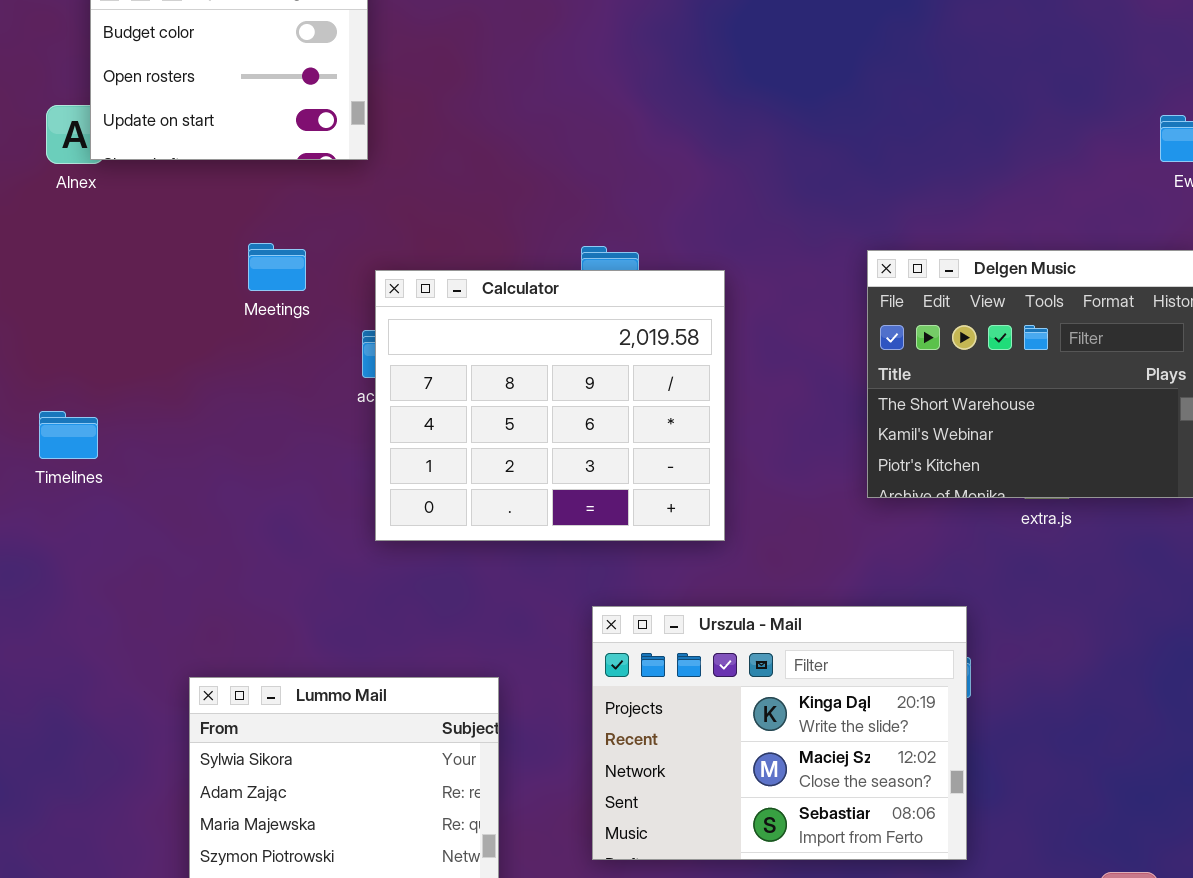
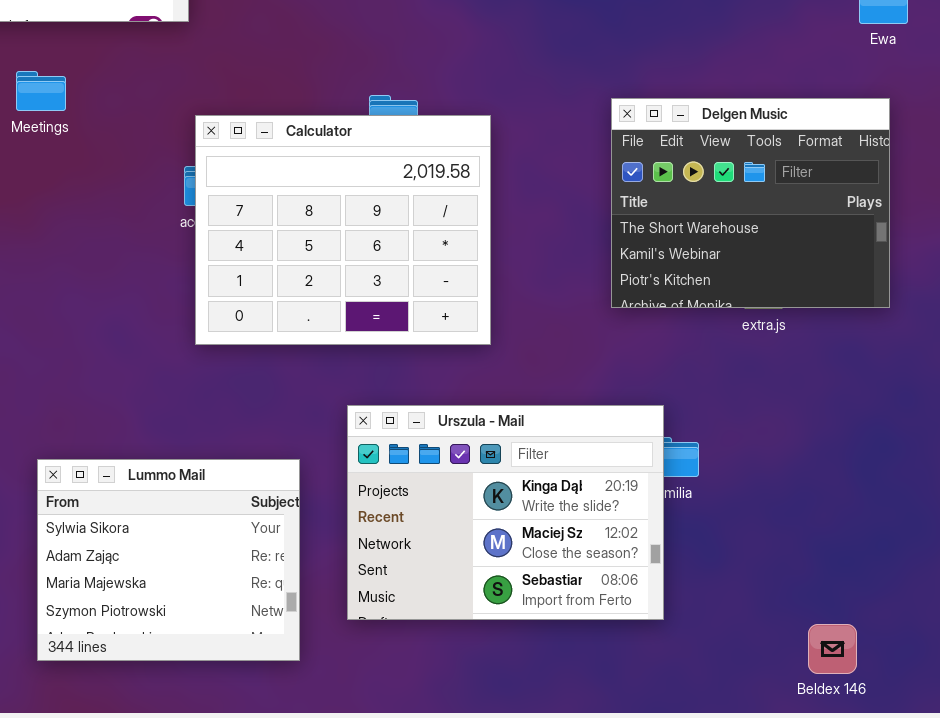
Meetings: [248,243,306,291] -> [16,71,66,111], moved
Urszula - Mail: [592,606,967,860] -> [347,405,664,620], moved

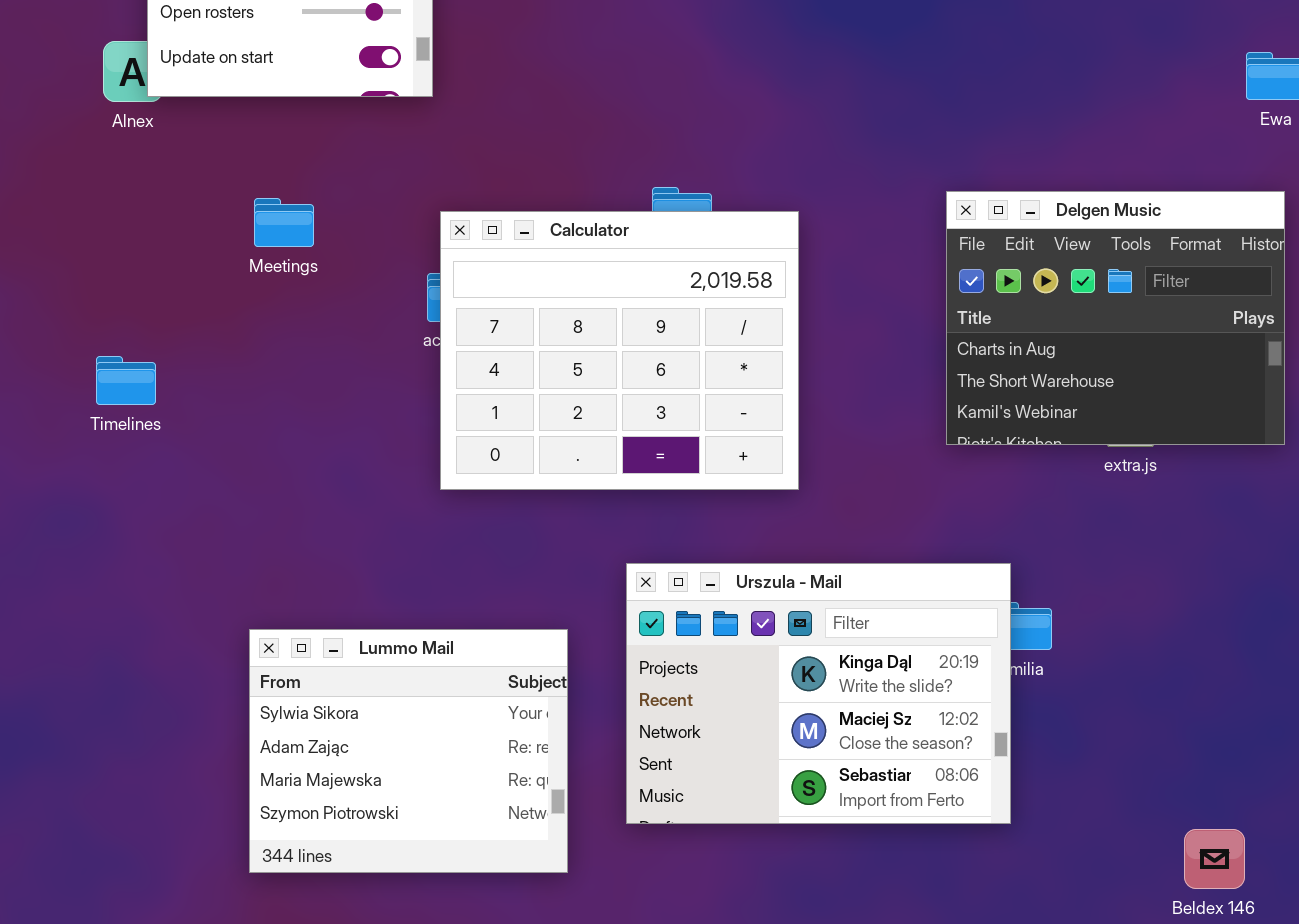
Meetings: [16,71,66,111] -> [254,198,314,247], moved
Delgen Music: [611,98,890,308] -> [946,191,1285,445], scrolled up 1 row

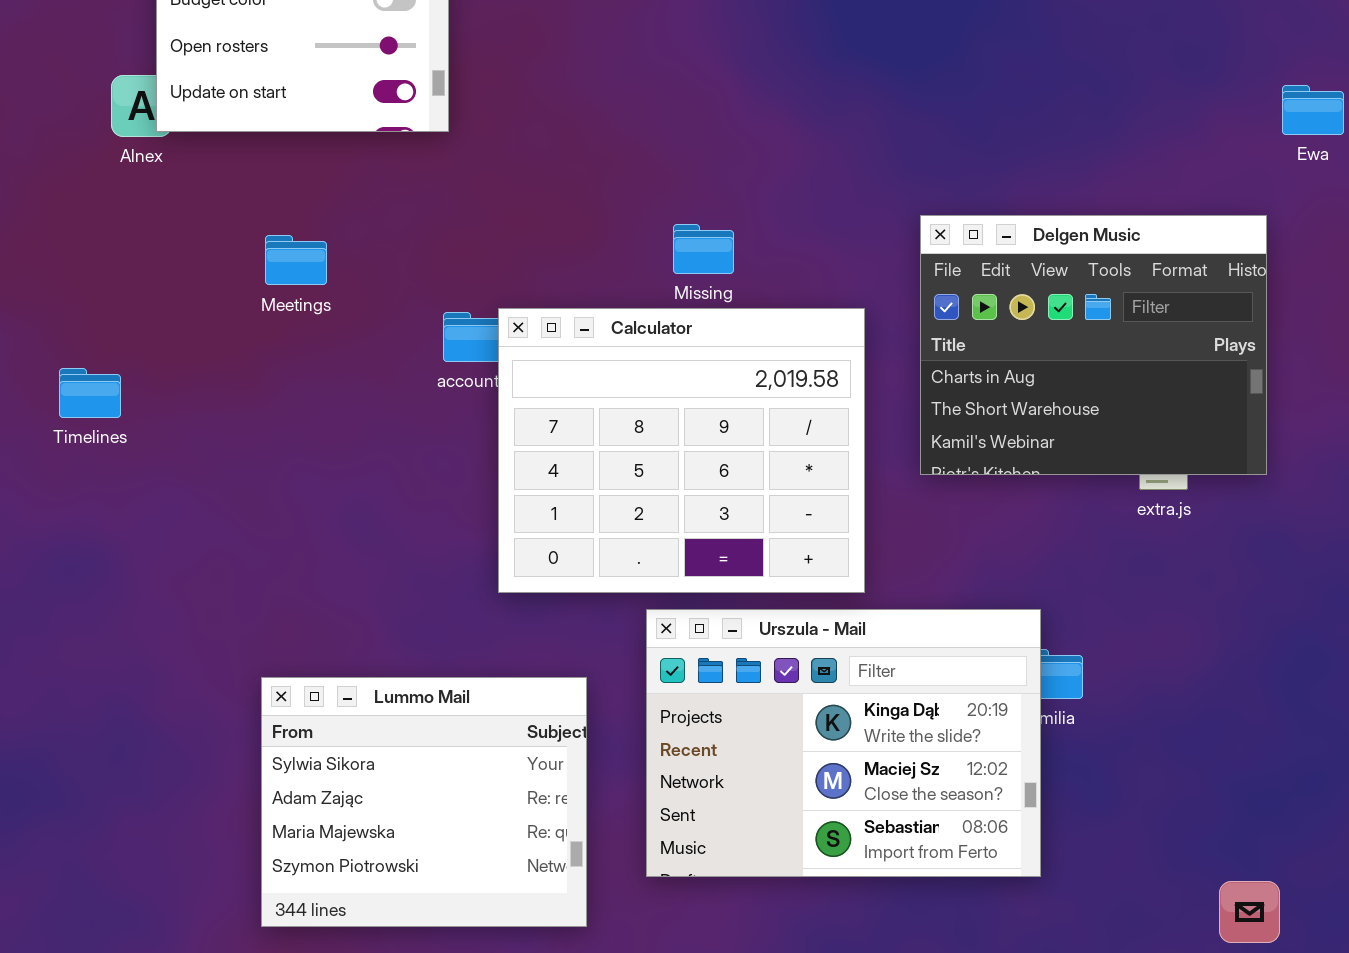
Delgen Music: [946,191,1285,445] -> [920,215,1267,475], moved
Calculator: [440,211,799,490] -> [498,308,865,593], moved
Timelines: [96,356,156,405] -> [59,368,121,418], moved

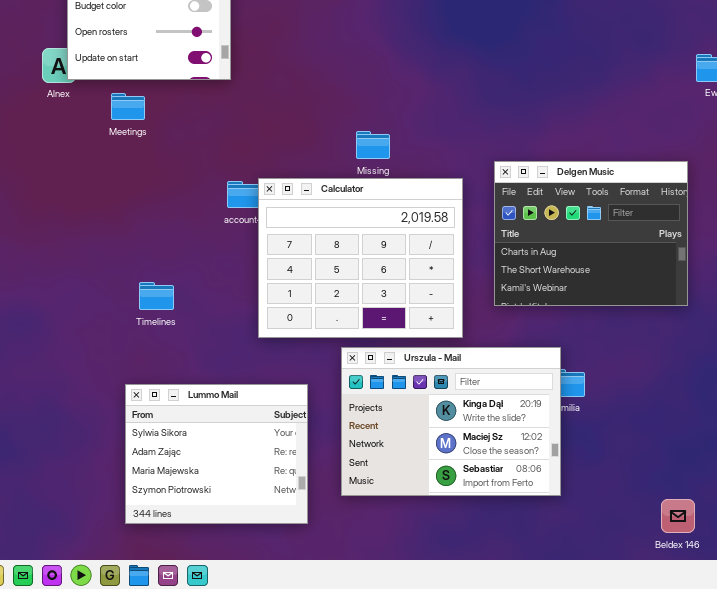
Delgen Music: [920,215,1267,475] -> [494,161,688,306], moved
Meetings: [265,235,327,285] -> [111,93,145,120], moved
Timelines: [59,368,121,418] -> [139,282,174,310], moved

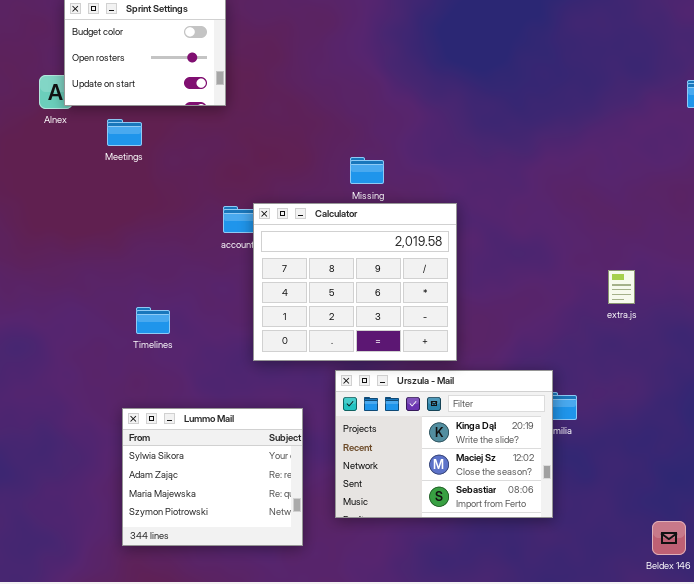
Delgen Music: [494,161,688,306] -> none, closed

